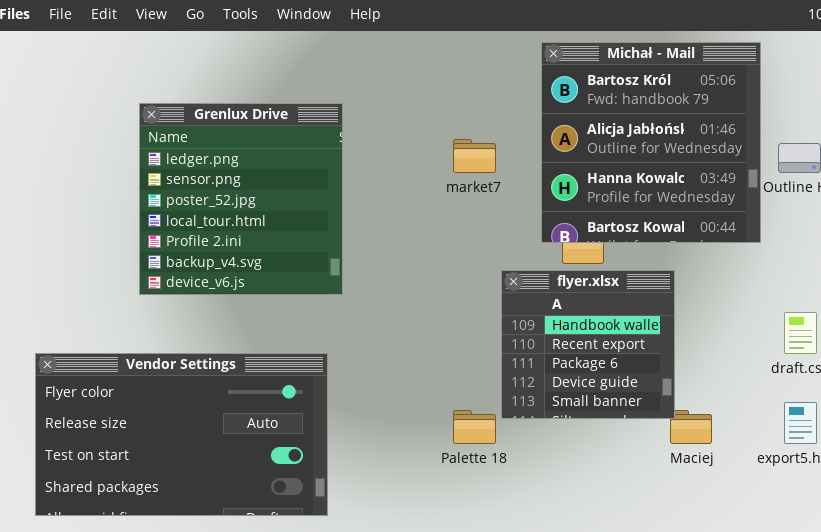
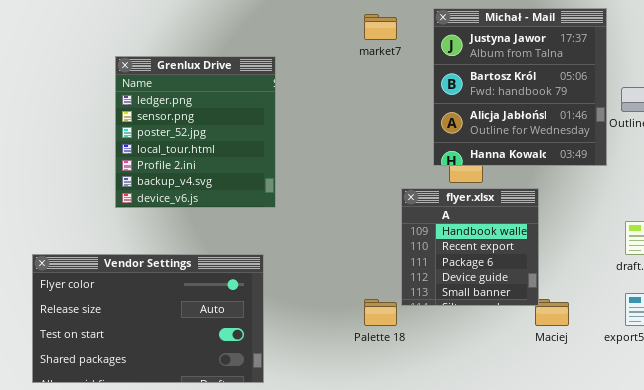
Michał - Mail: [541,42,761,243] -> [433,8,607,166], scrolled up 1 row
market7: [453,139,496,173] -> [364,14,397,40], moved

